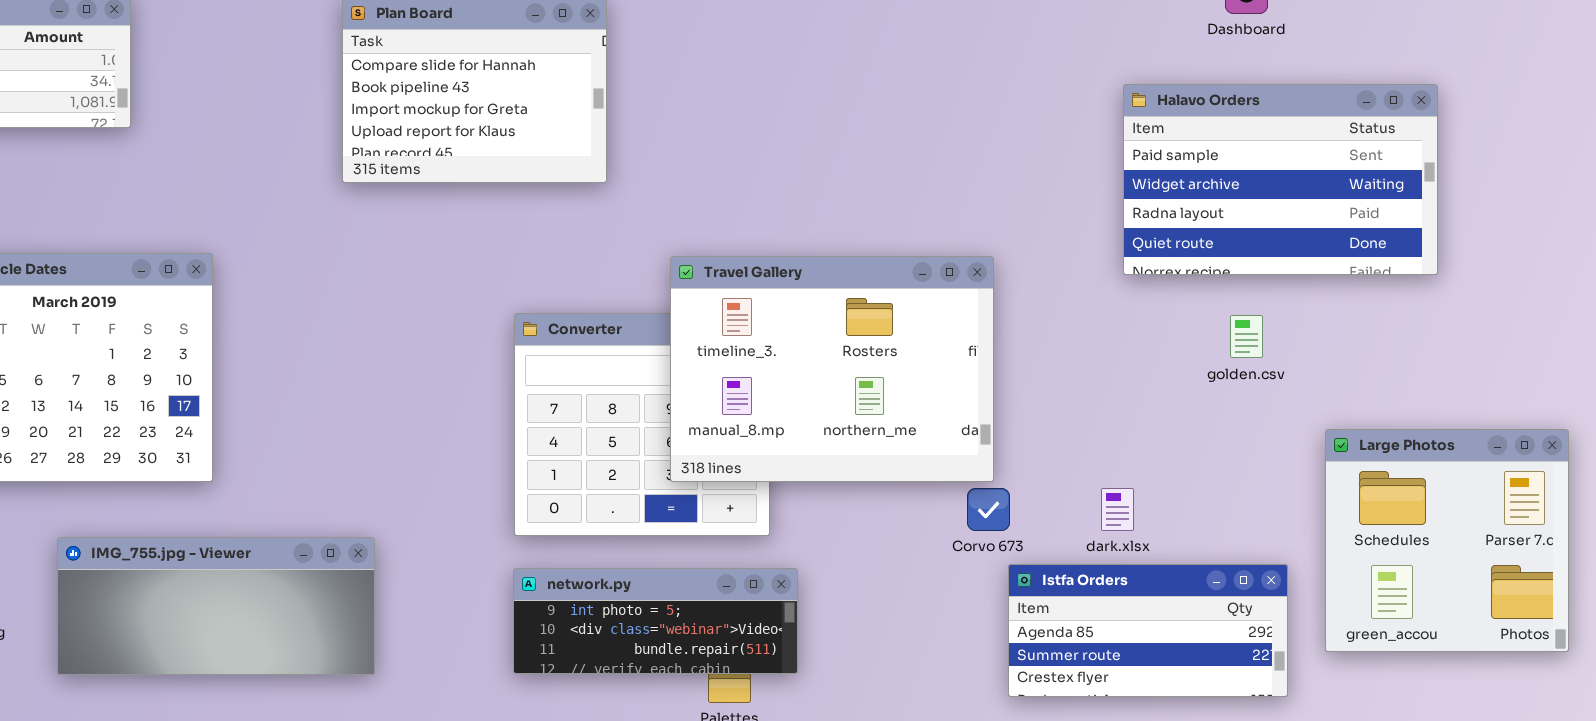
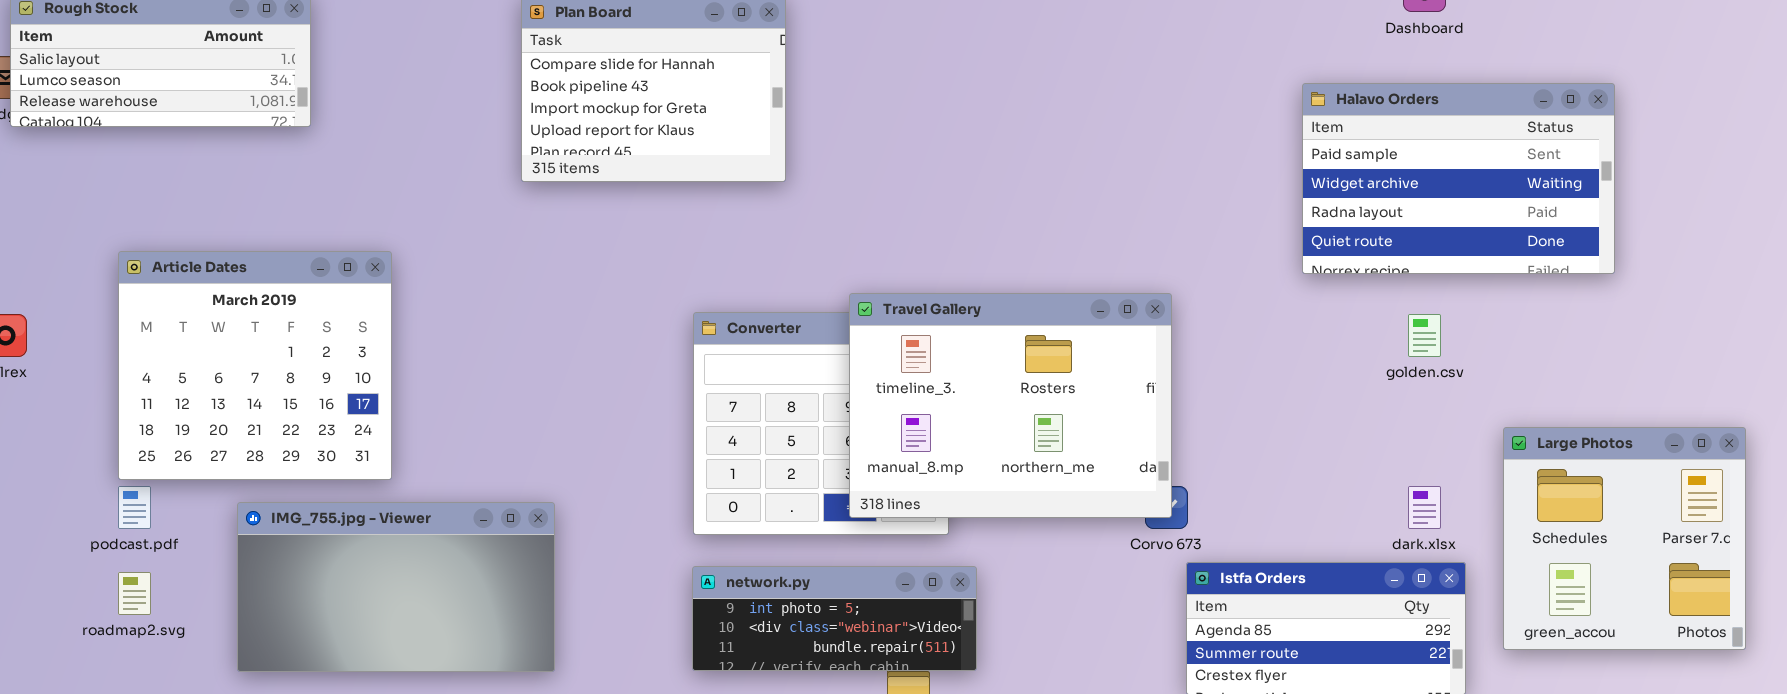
Travel Gallery: [670,256,994,482] -> [849,293,1172,518], moved
dark.xlsx: [1101,488,1134,531] -> [1408,486,1441,529], moved
IMG_755.jpg - Viewer: [57,537,375,675] -> [237,502,555,672], resized

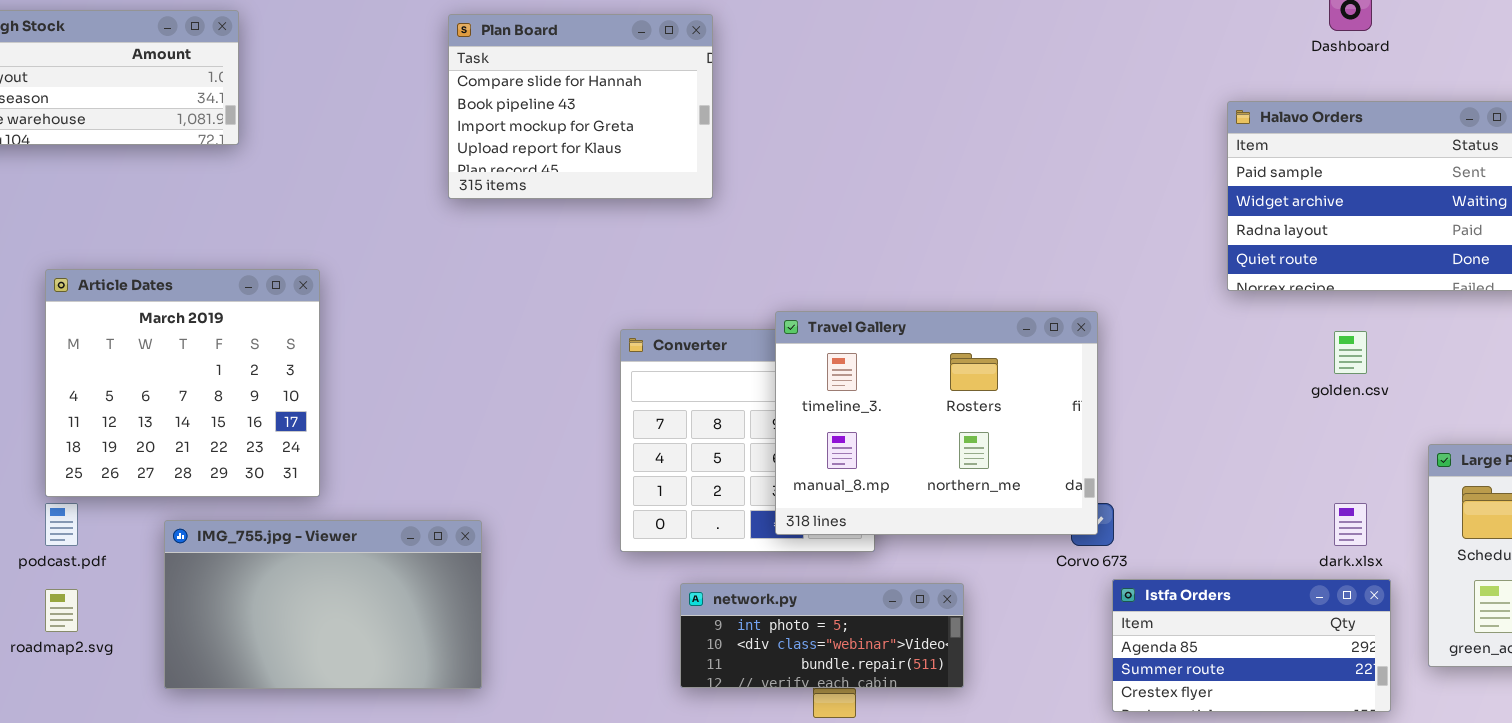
network.py: [692,566,977,671] -> [680,583,964,688], moved

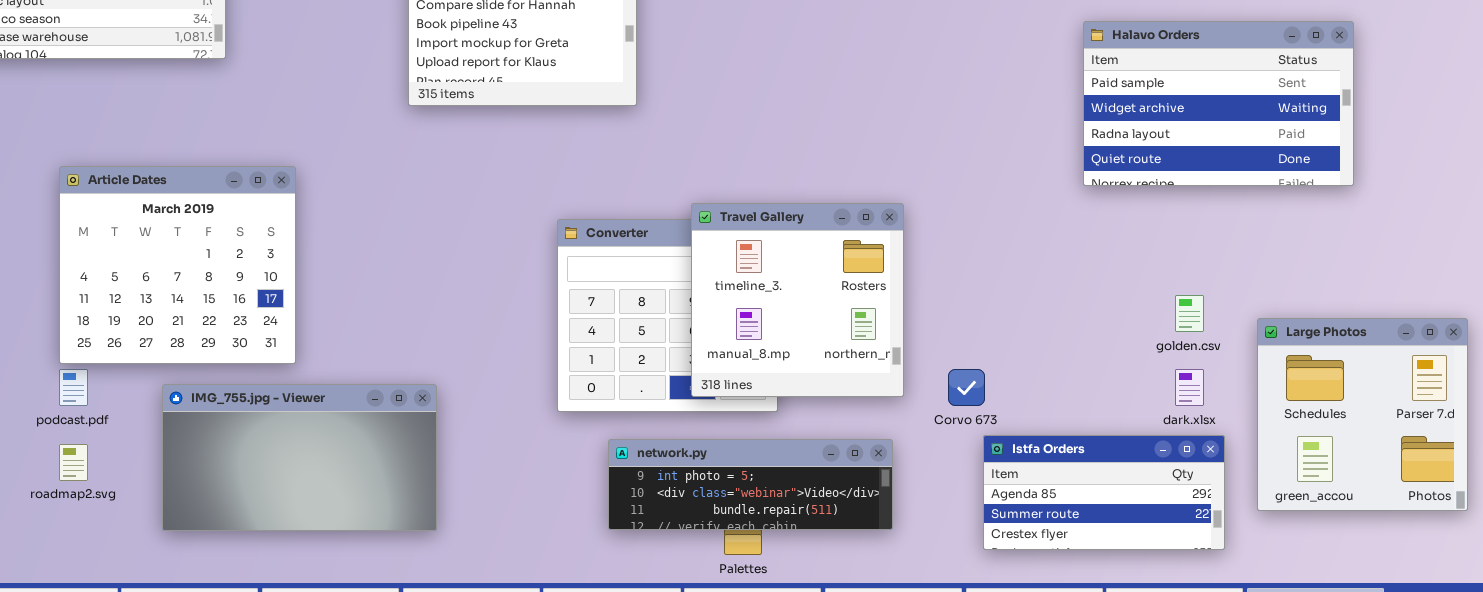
Travel Gallery: [775,311,1098,535] -> [691,203,904,397], resized
golden.csv: [1334,331,1367,374] -> [1175,295,1204,332], moved
network.py: [680,583,964,688] -> [608,439,893,530], resized

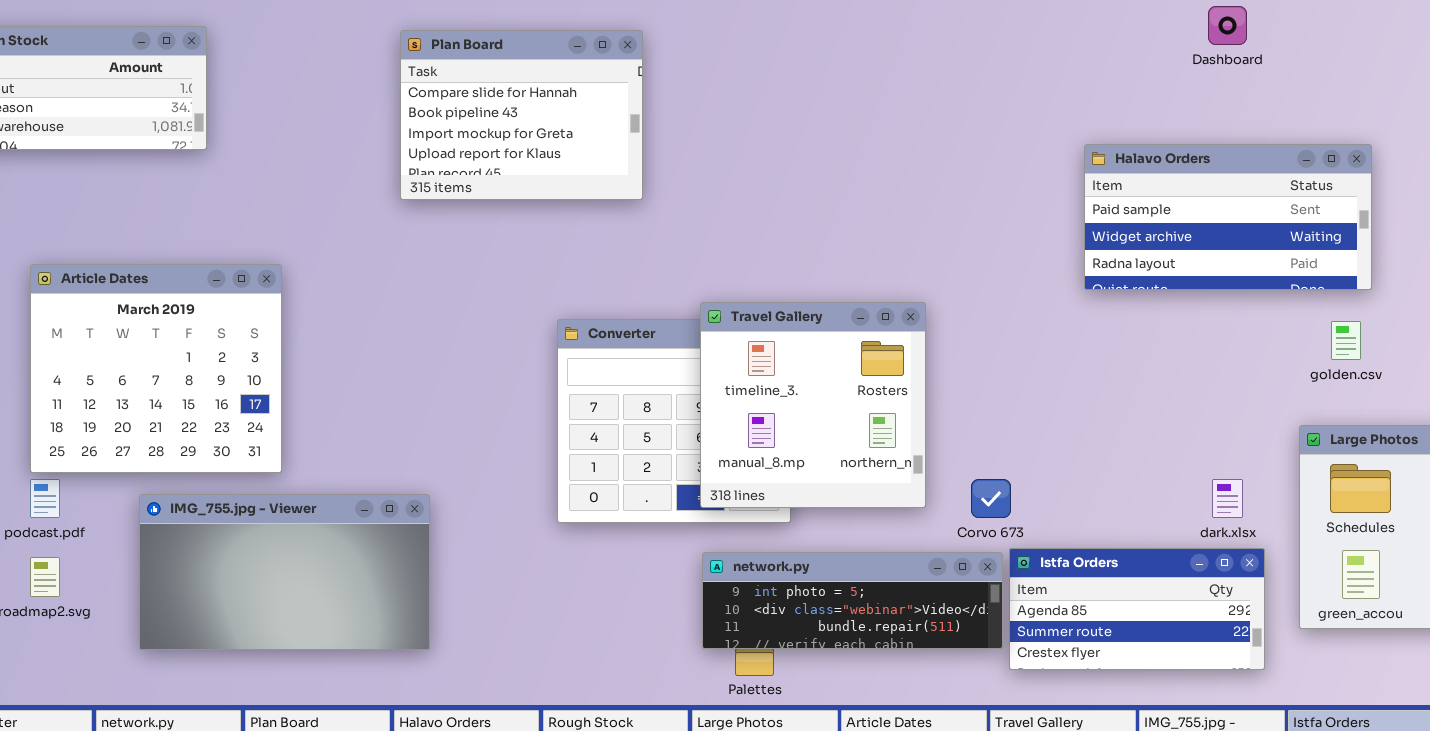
Halavo Orders: [1083,21,1354,186] -> [1084,144,1372,290], moved, resized
golden.csv: [1175,295,1204,332] -> [1331,321,1361,360], moved
network.py: [608,439,893,530] -> [702,552,1003,649], moved

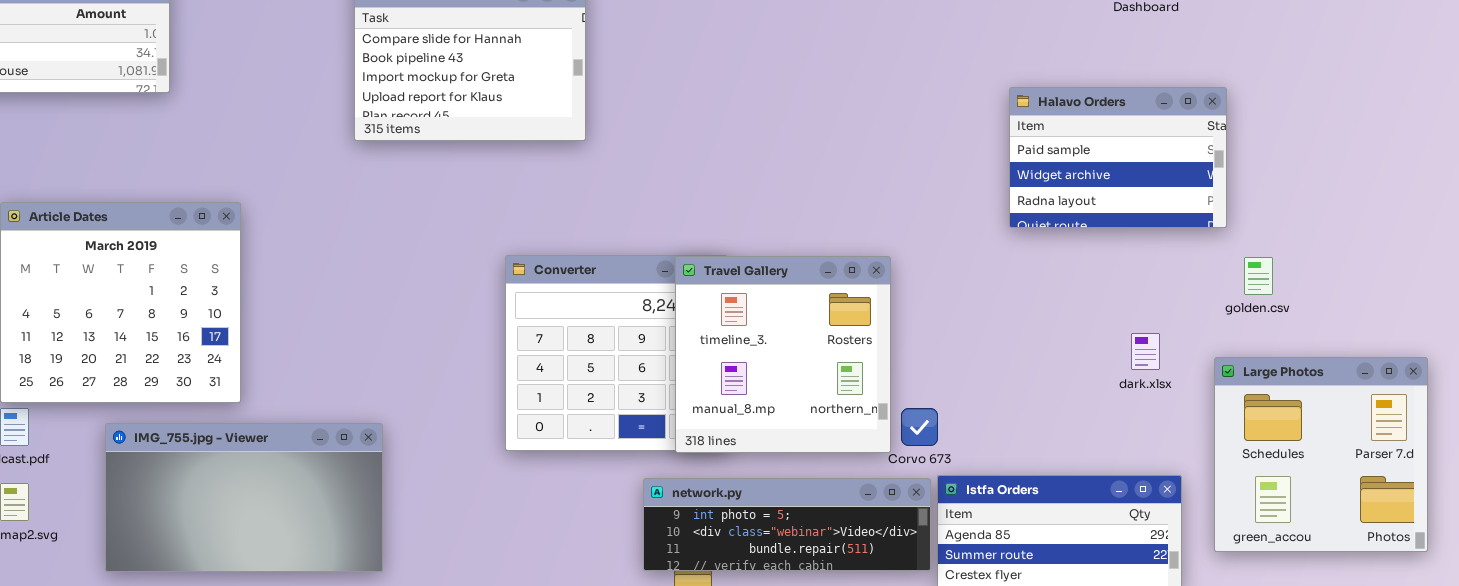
Halavo Orders: [1084,144,1372,290] -> [1009,87,1227,228], resized
Travel Gallery: [700,302,926,508] -> [675,256,891,453], moved
dark.xlsx: [1212,479,1243,518] -> [1131,333,1160,370], moved

